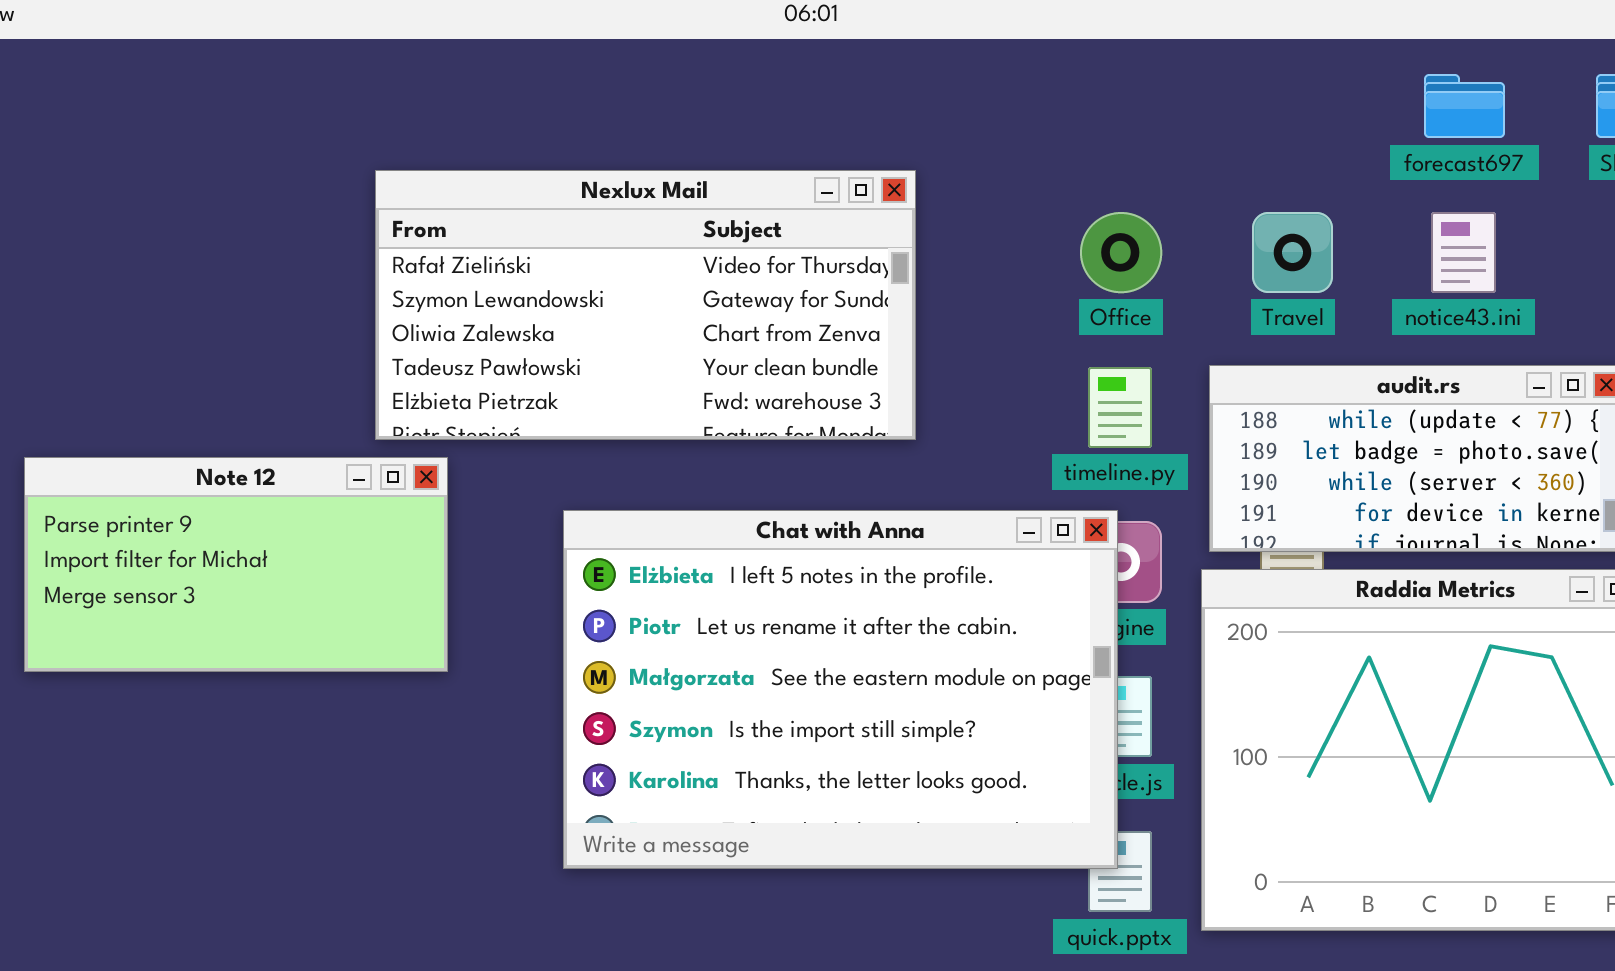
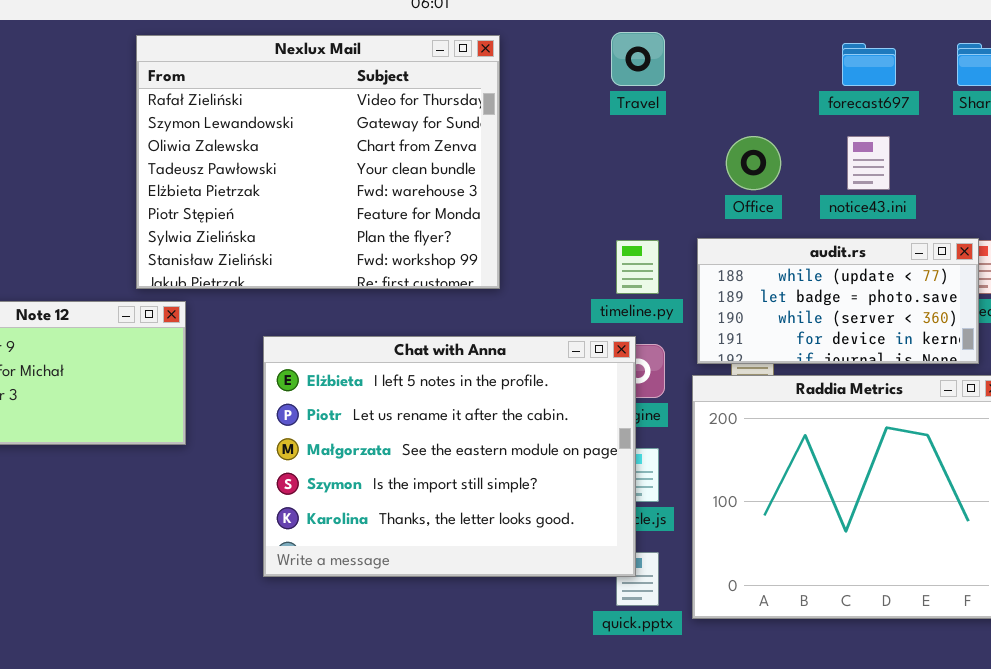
Nexlux Mail: [375,170,916,440] -> [136,35,500,289], resized
Office: [1080,212,1162,293] -> [726,136,781,190], moved
Travel: [1252,212,1333,293] -> [611,32,665,86], moved

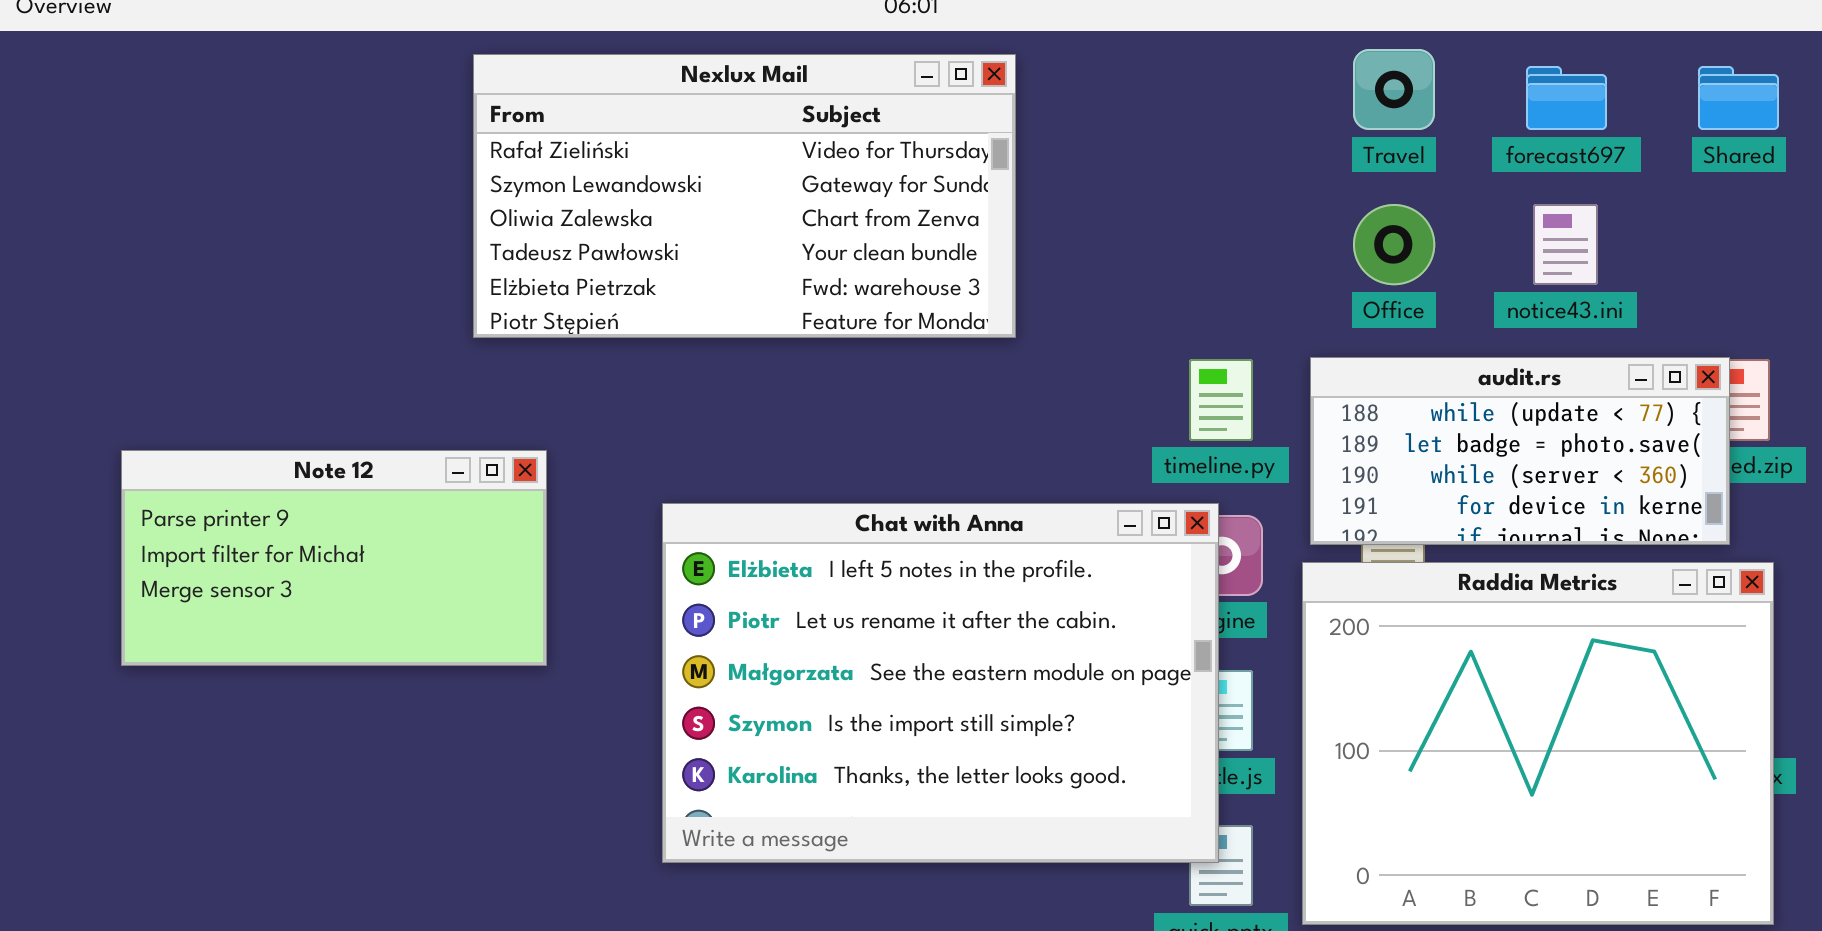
Travel: [611,32,665,86] -> [1353,49,1435,130], moved
Nexlux Mail: [136,35,500,289] -> [473,54,1016,338], resized

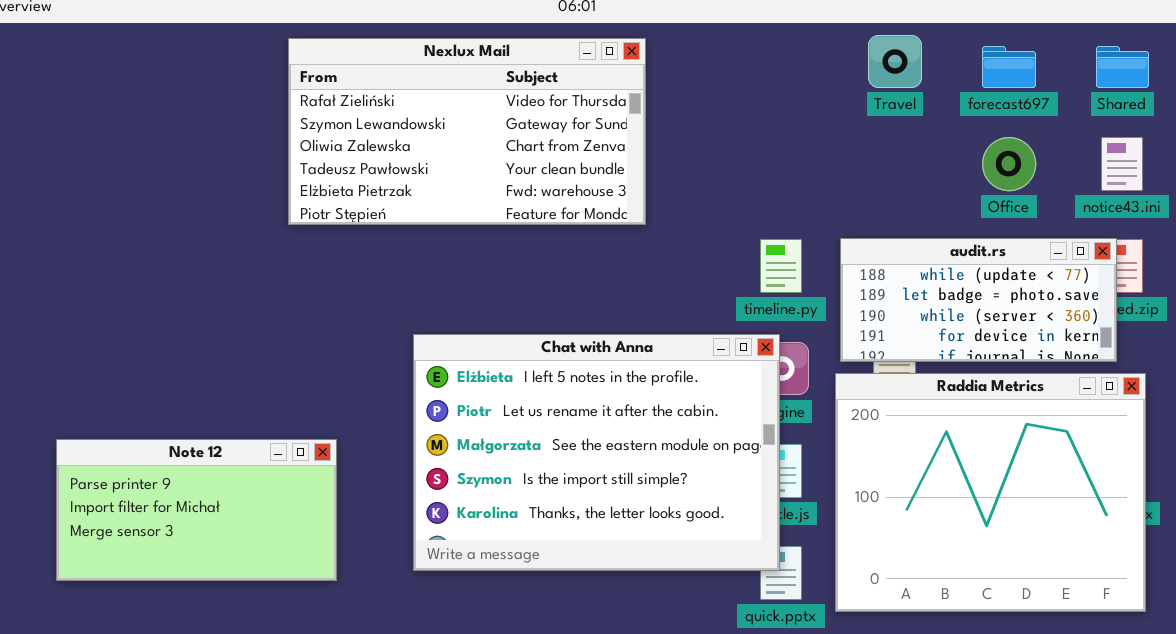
Office: [1353,204,1435,285] -> [982,137,1036,191], moved
notice43.ini: [1533,204,1598,285] -> [1101,137,1143,191], moved
Note 12: [121,450,547,666] -> [56,439,337,581], moved

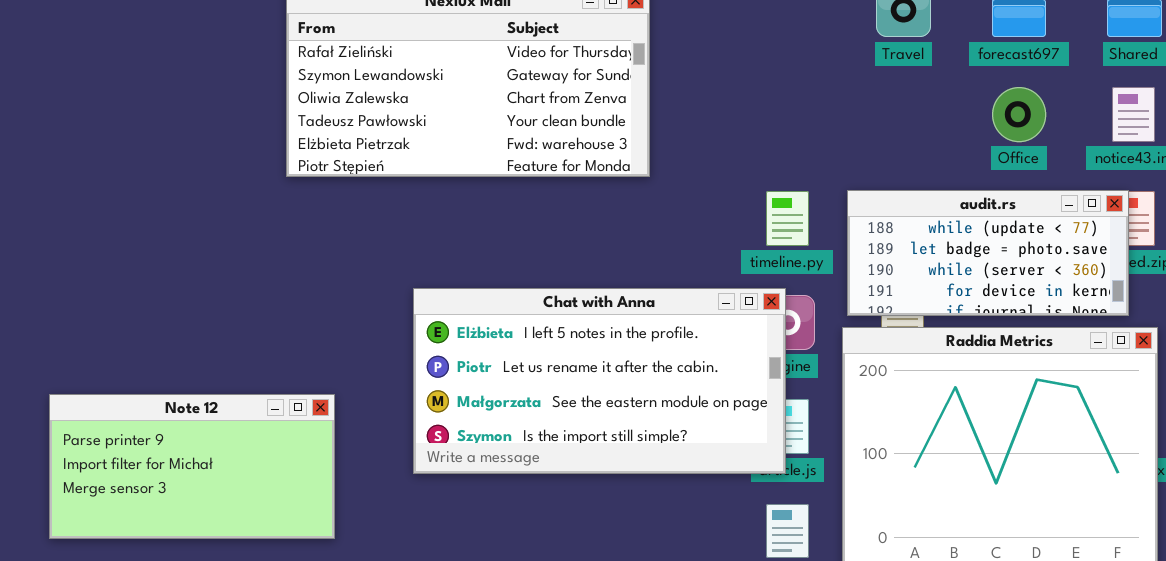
Chat with Anna: [413,334,780,571] -> [413,288,786,474], resized

